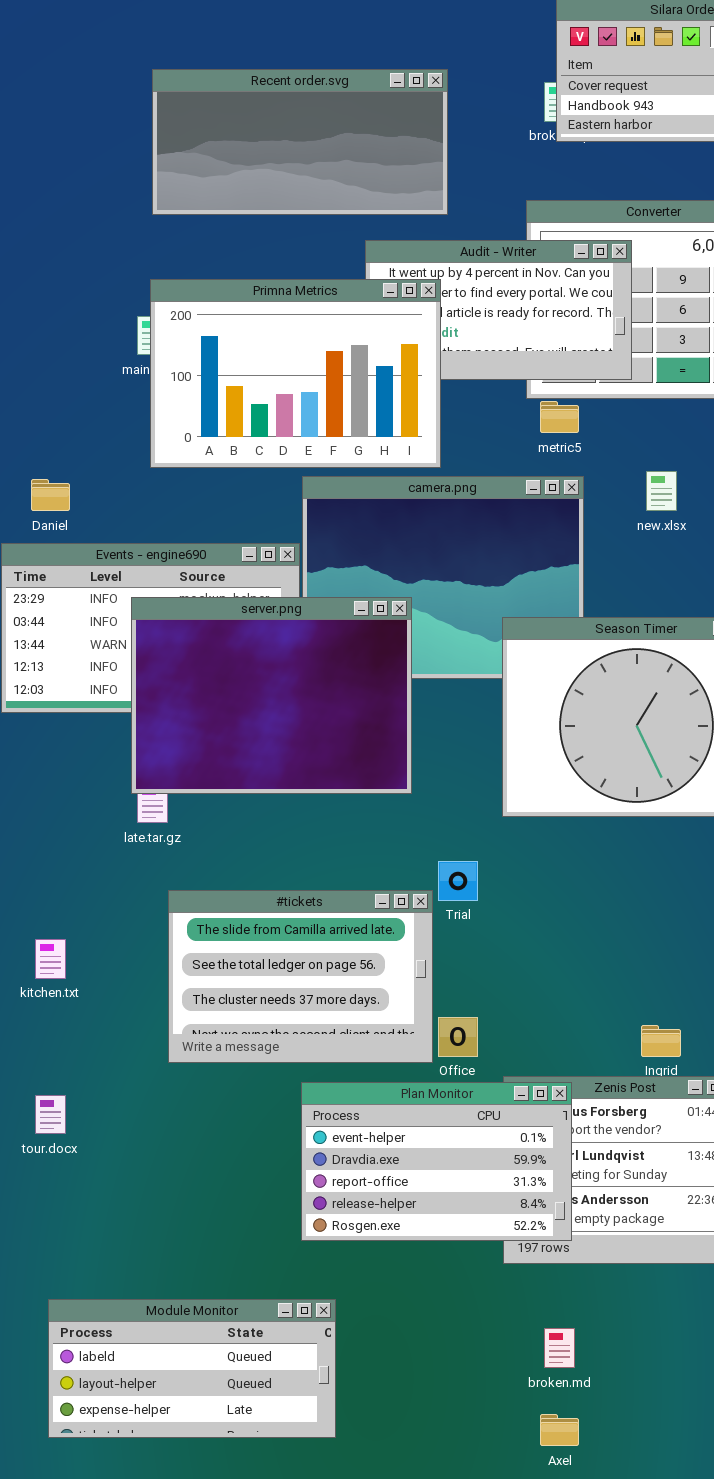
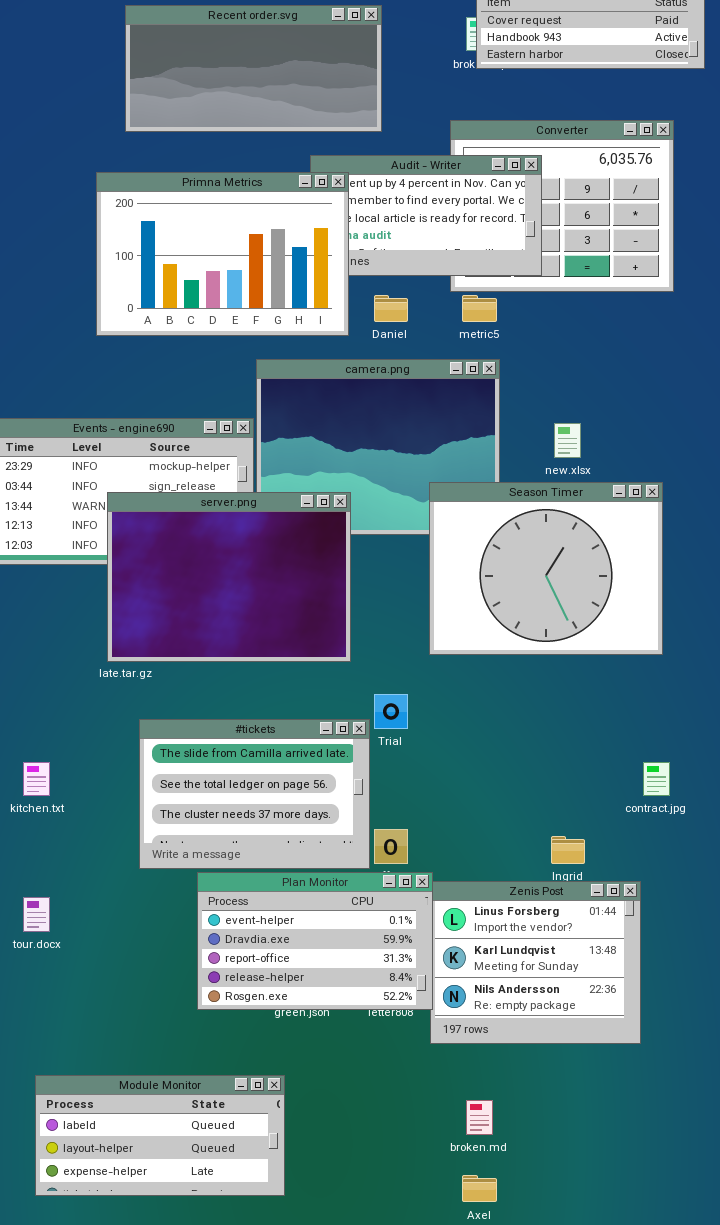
Primna Metrics: [150,279,441,468] -> [96,172,349,336], moved
new.xlsx: [646,471,677,511] -> [554,423,581,458], moved
Daniel: [31,479,70,511] -> [374,295,408,322], moved
server.png: [131,597,412,794] -> [107,492,351,662], moved
Plan Monitor: [301,1082,572,1241] -> [197,872,433,1010], moved

